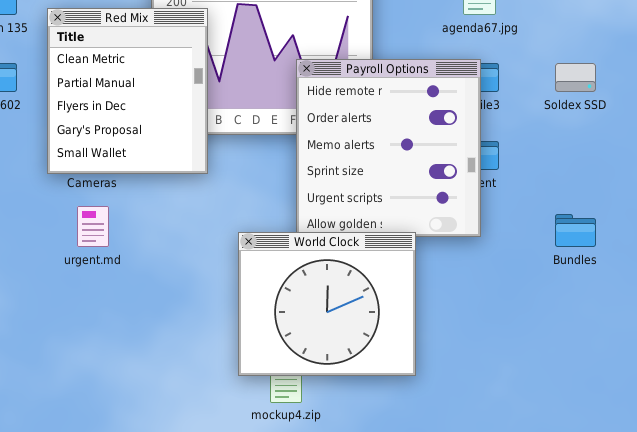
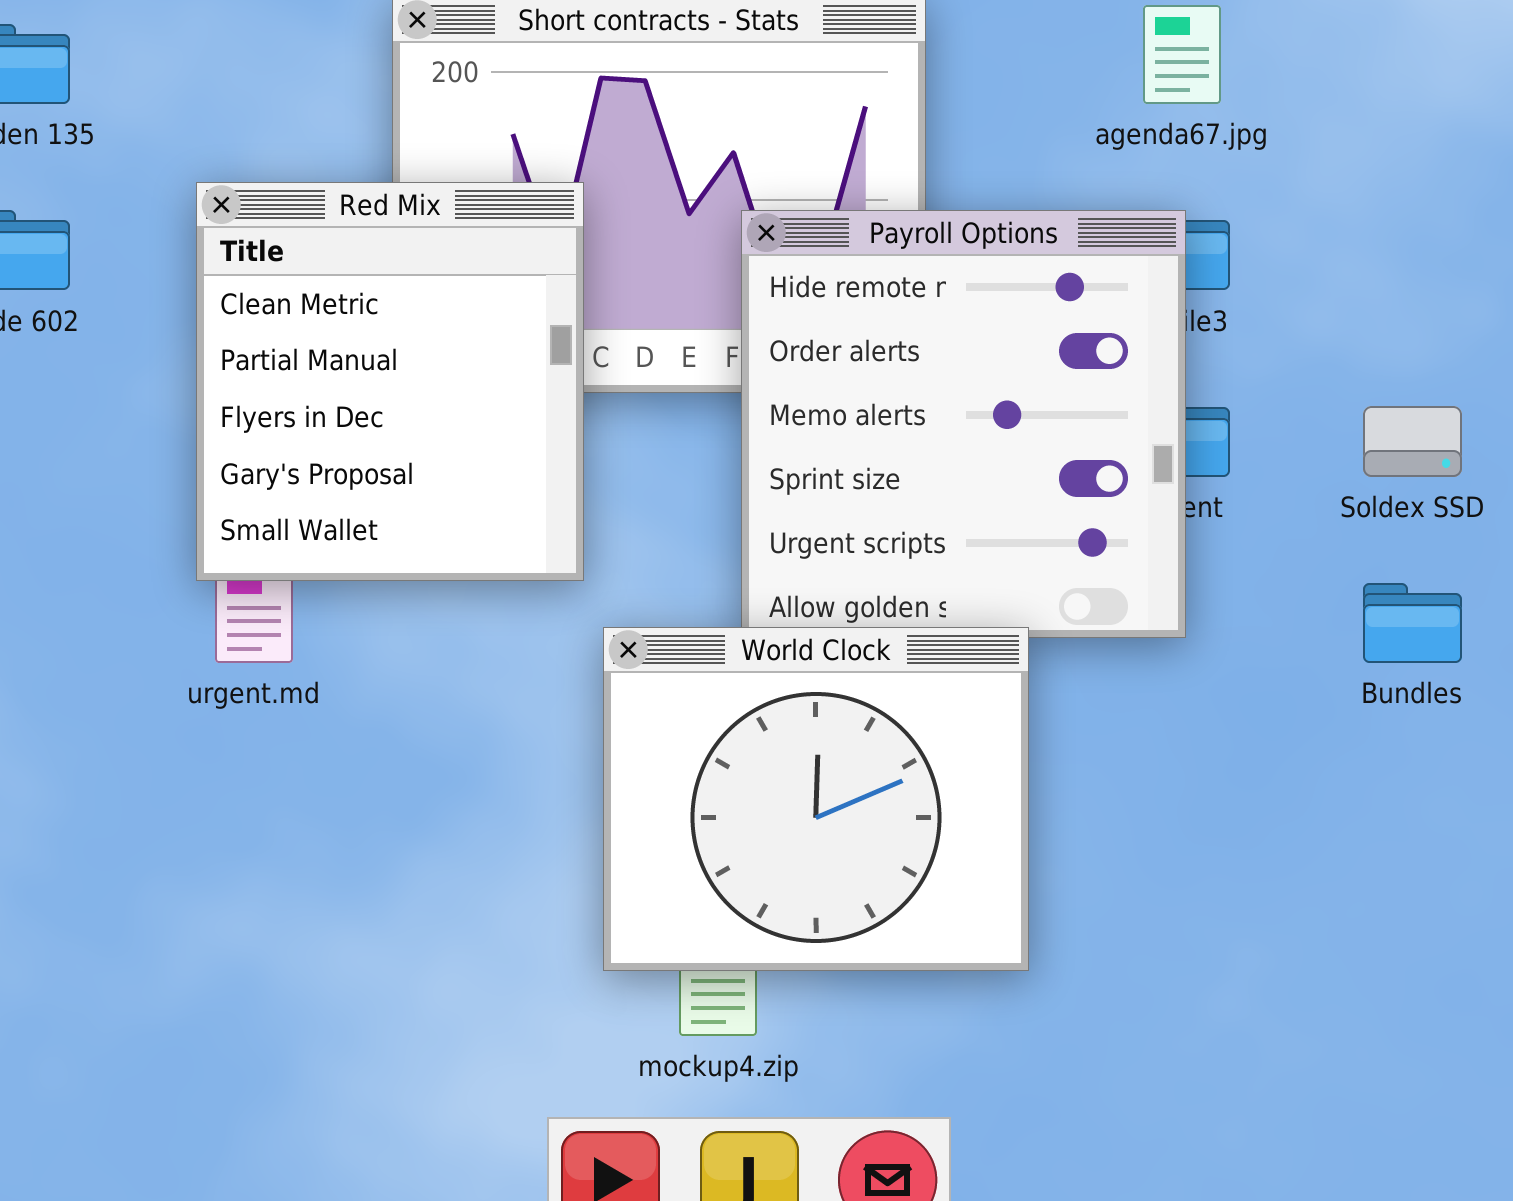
Red Mix: [47,8,208,174] -> [196,182,584,581], moved
Soldex SSD: [555,63,596,92] -> [1363,406,1462,477], moved

